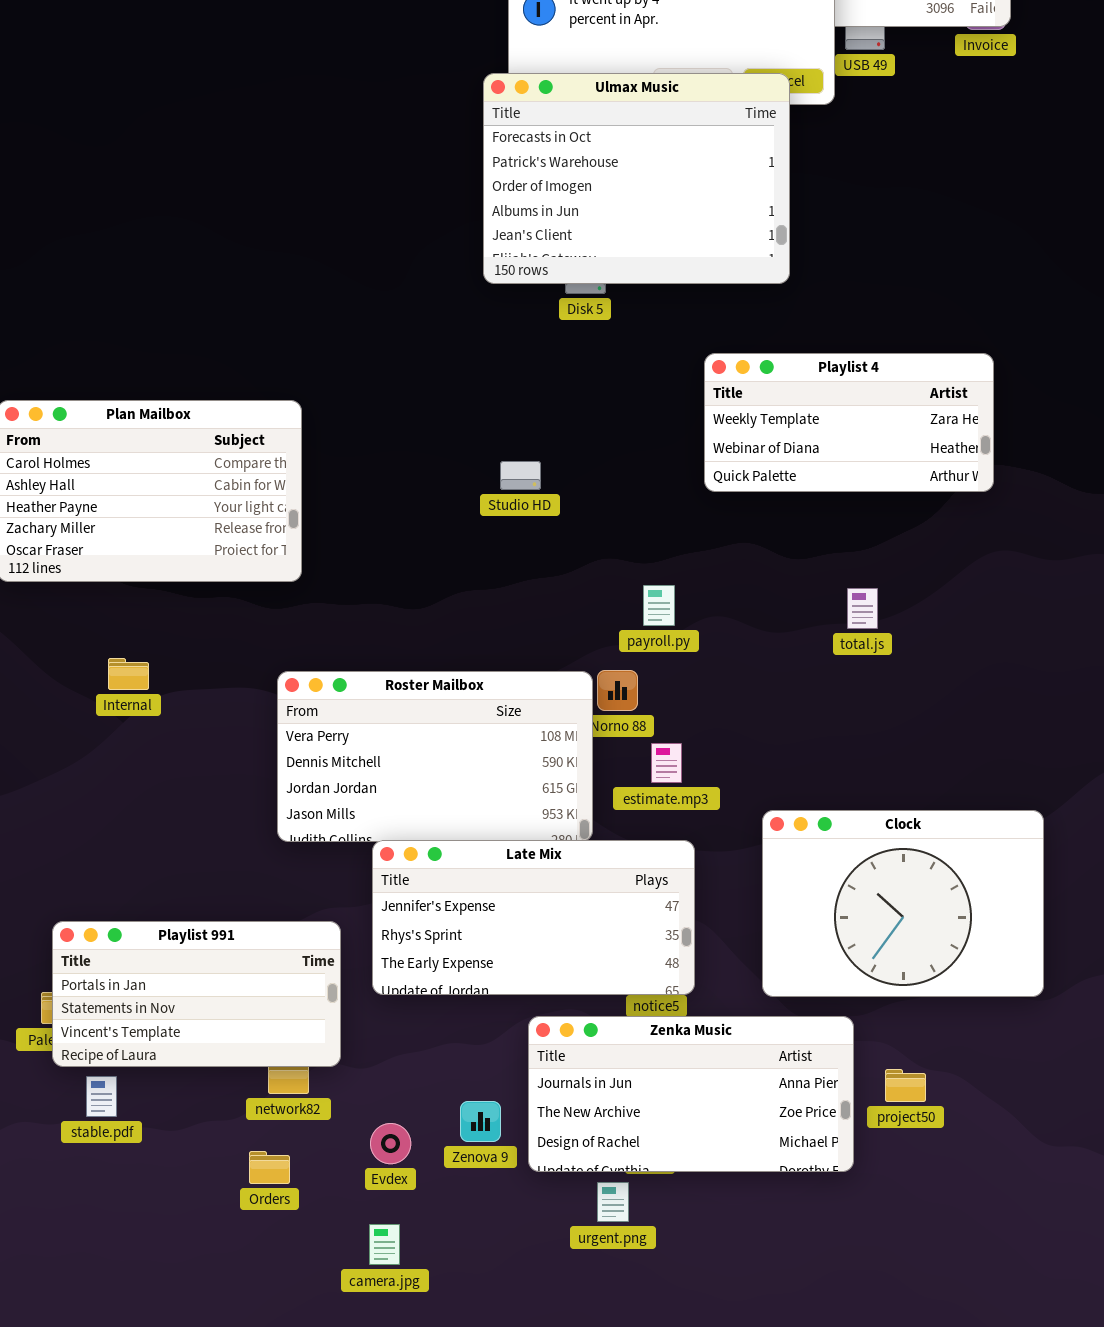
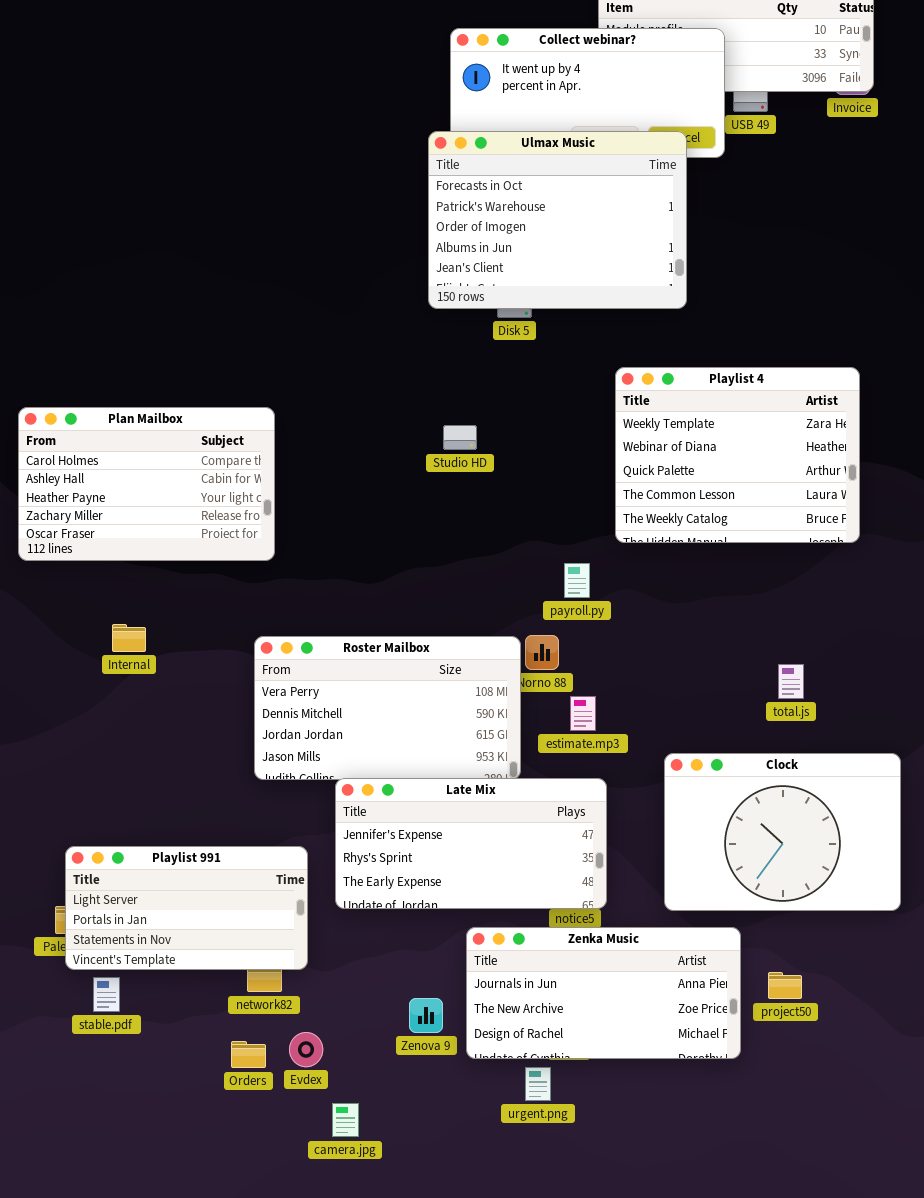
Playlist 4: [704,353,994,492] -> [615,367,860,543], resized
Studio HD: [500,461,541,490] -> [443,425,477,450], moved
total.js: [847,588,878,629] -> [778,664,804,699], moved
Playlist 991: [52,921,341,1067] -> [65,846,308,970], scrolled up 1 row
Evdex: [370,1123,411,1164] -> [289,1032,323,1067], moved

